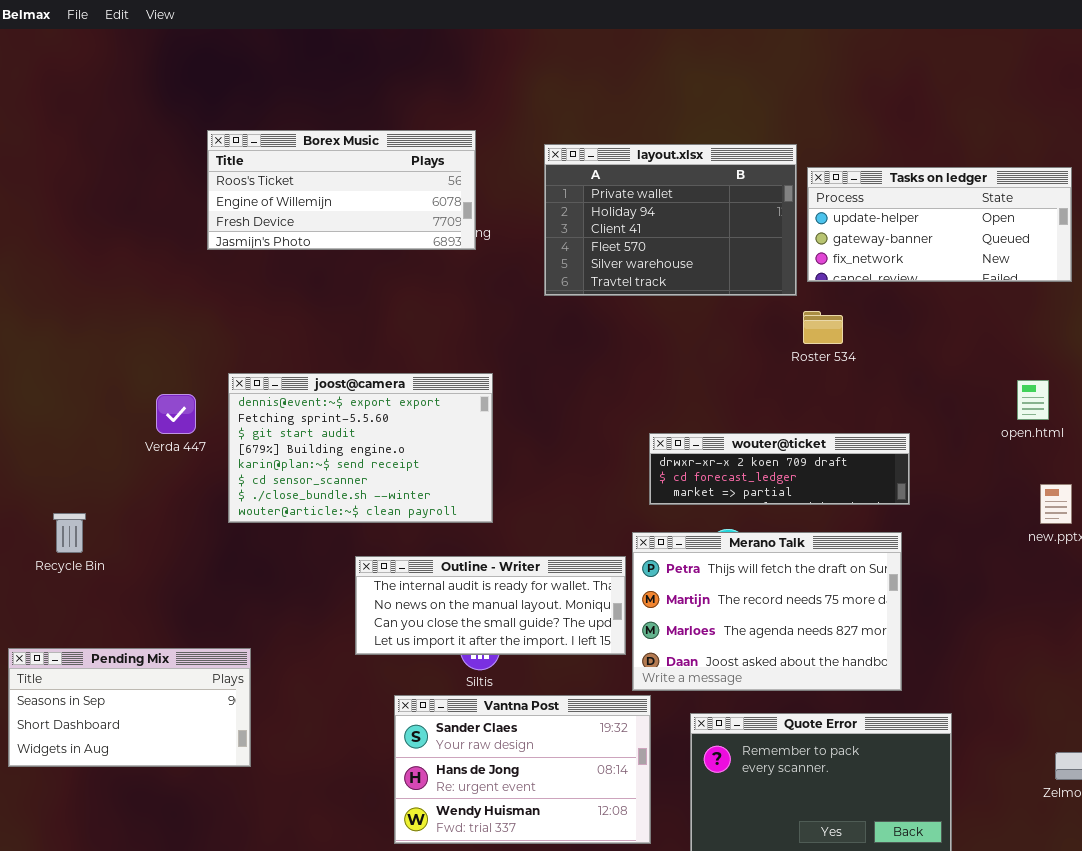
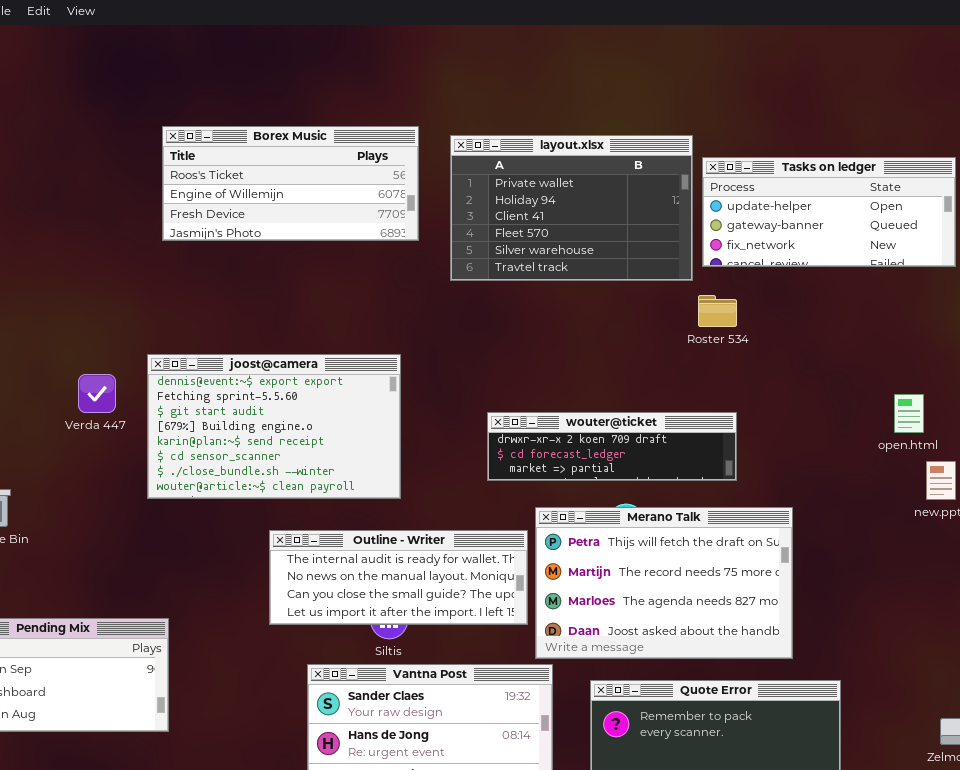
Borex Music: [207,130,476,250] -> [162,126,419,241], moved
open.html: [1017,380,1049,420] -> [894,394,924,433], moved
wouter@ticket: [649,433,910,505] -> [487,412,737,481], moved

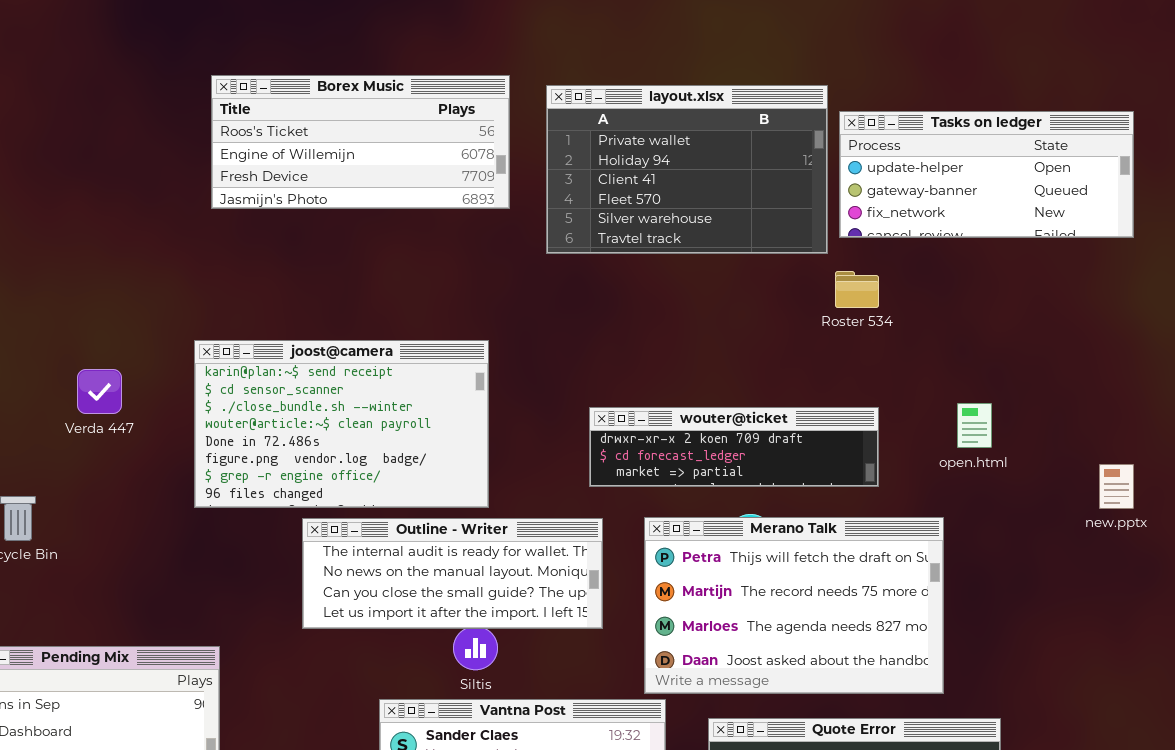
joost@camera: [147,354,401,499] -> [194,340,489,508], scrolled down 4 rows
Verda 447: [78,374,116,413] -> [77,369,122,414], moved
open.html: [894,394,924,433] -> [957,403,992,448], moved
Outline - Writer: [269,530,528,625] -> [302,518,603,629], moved

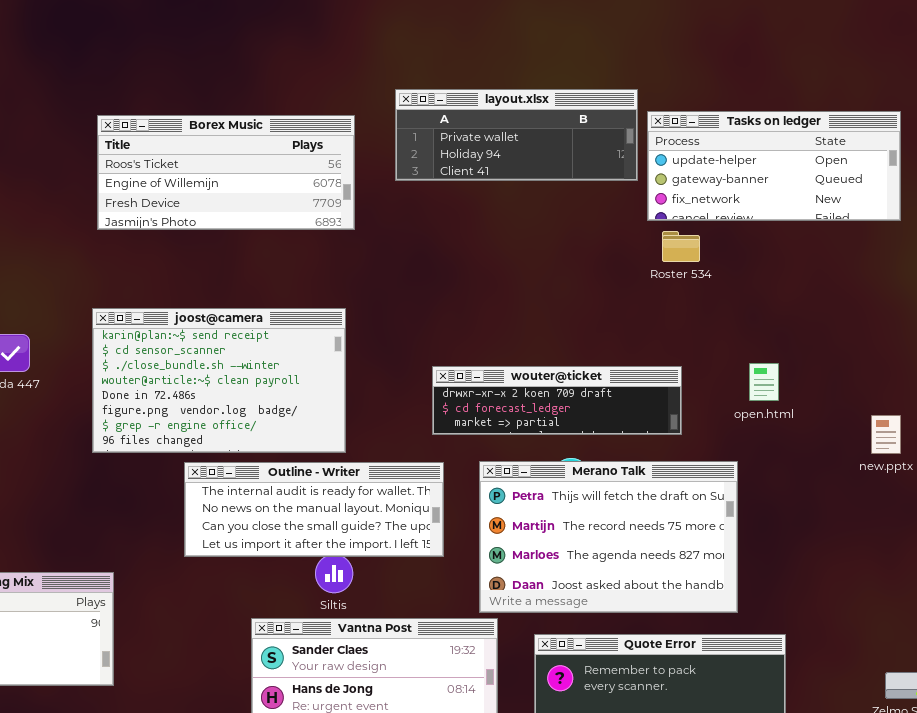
Borex Music: [211,75,510,209] -> [97,115,355,230], moved
layout.xlsx: [546,85,828,254] -> [395,89,638,181], resized
Roster 534: [835,271,879,308] -> [662,231,700,262], moved

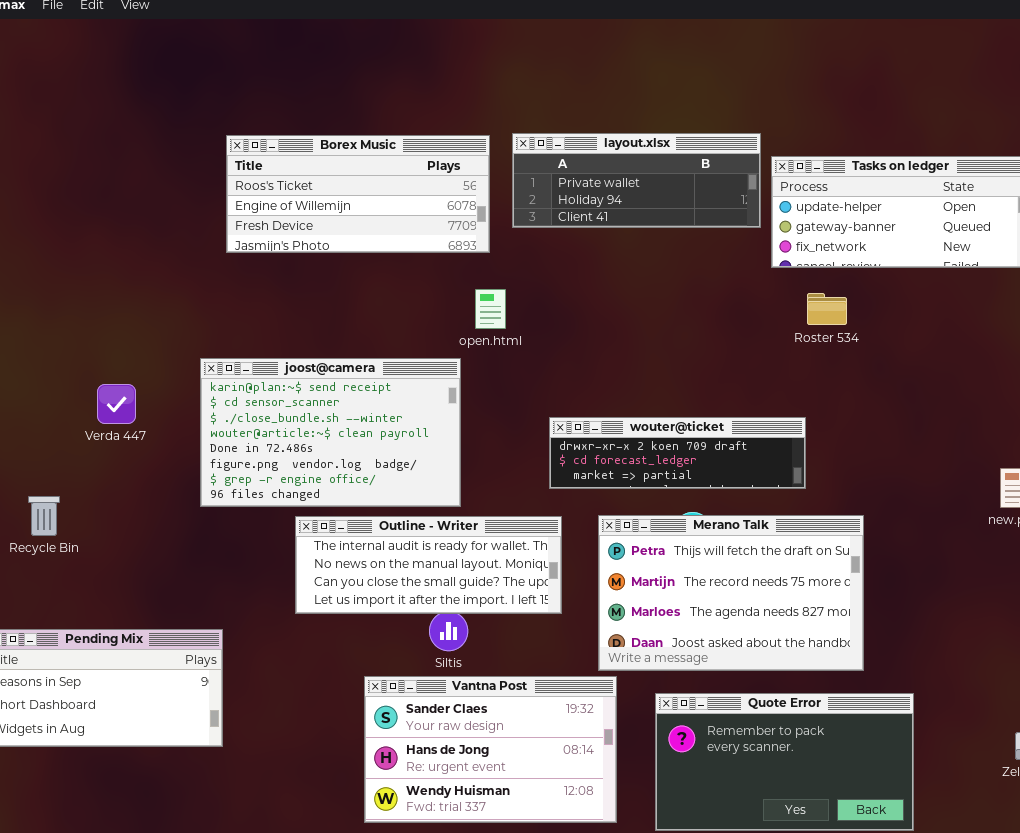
Borex Music: [97,115,355,230] -> [226,135,490,253], moved
Roster 534: [662,231,700,262] -> [807,293,847,325], moved
open.html: [749,363,779,401] -> [475,289,506,329], moved

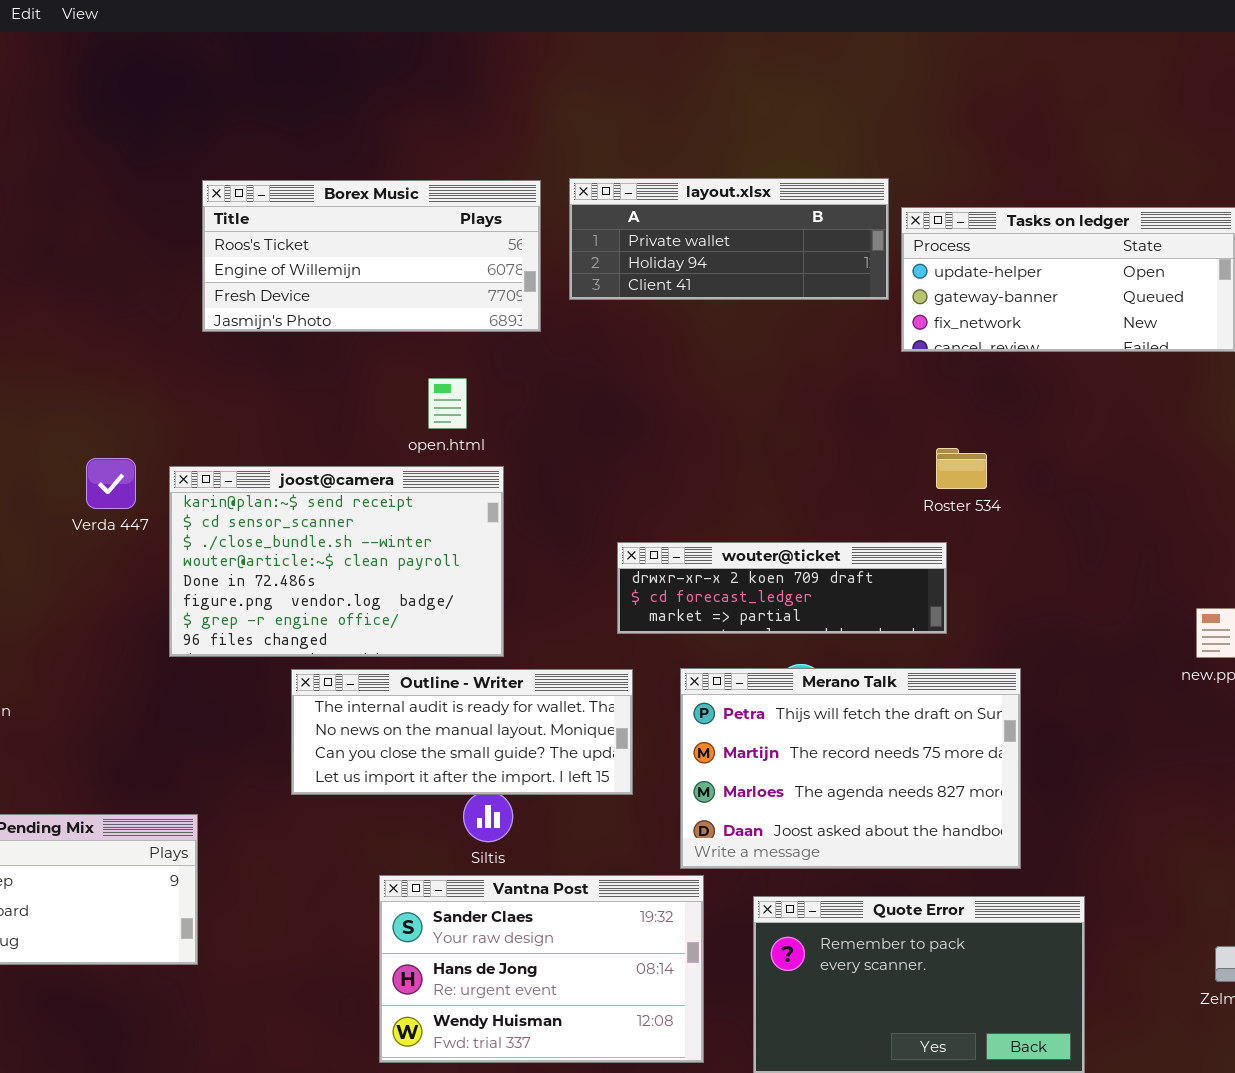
open.html: [475,289,506,329] -> [428,378,467,429], moved
Roster 534: [807,293,847,325] -> [936,448,987,489], moved
Verda 447: [97,384,136,424] -> [86,458,136,509], moved

